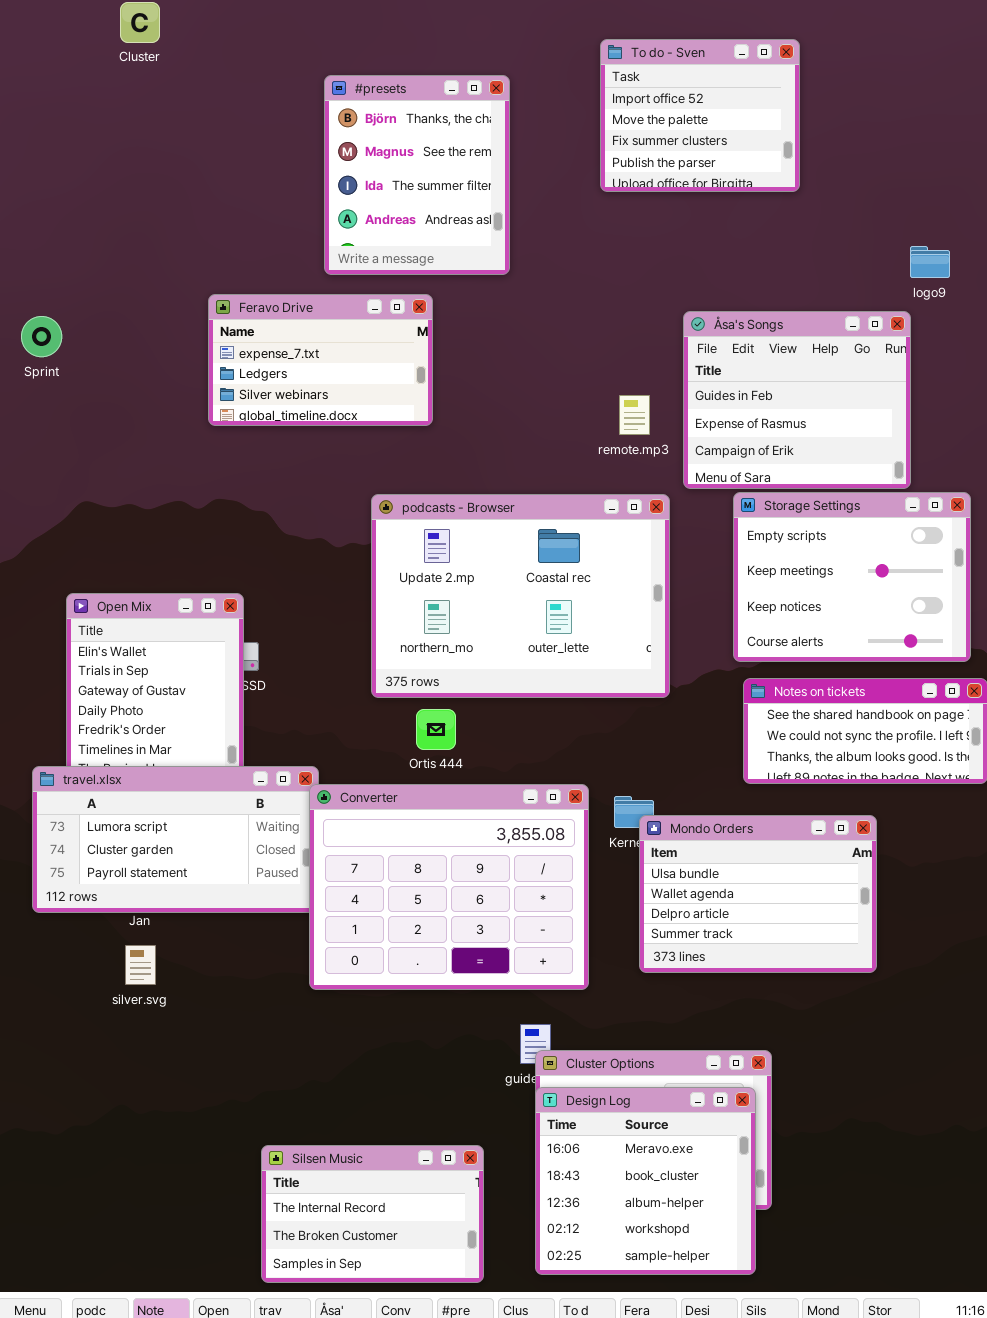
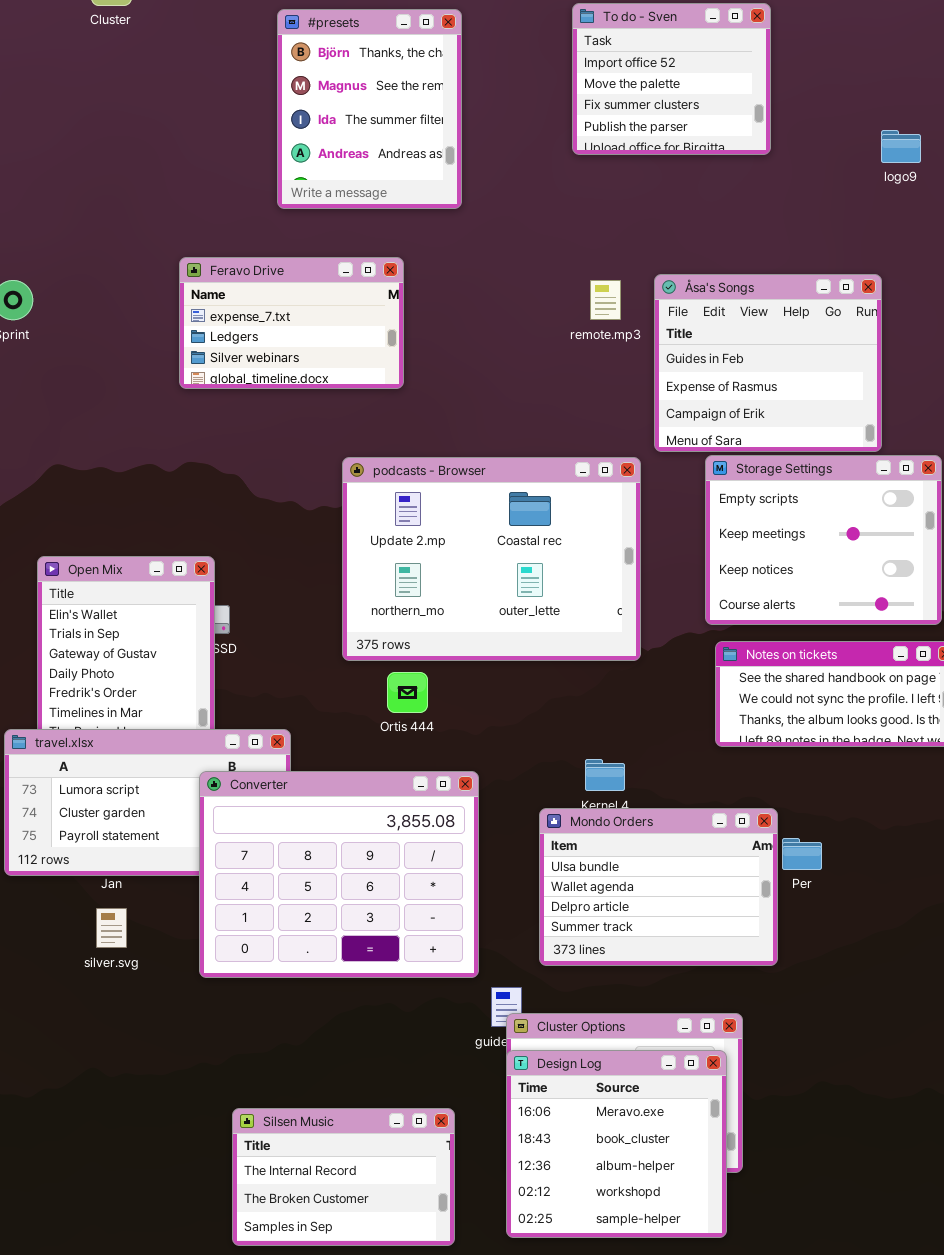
#presets: [324,75,510,275] -> [277,9,462,209], moved
logo9: [910,246,950,278] -> [881,130,921,163], moved
remote.mp3: [619,395,650,435] -> [590,280,621,320], moved
Converter: [309,784,589,990] -> [199,771,479,978], moved
Mondo Orders: [639,815,877,973] -> [539,808,778,966], moved

